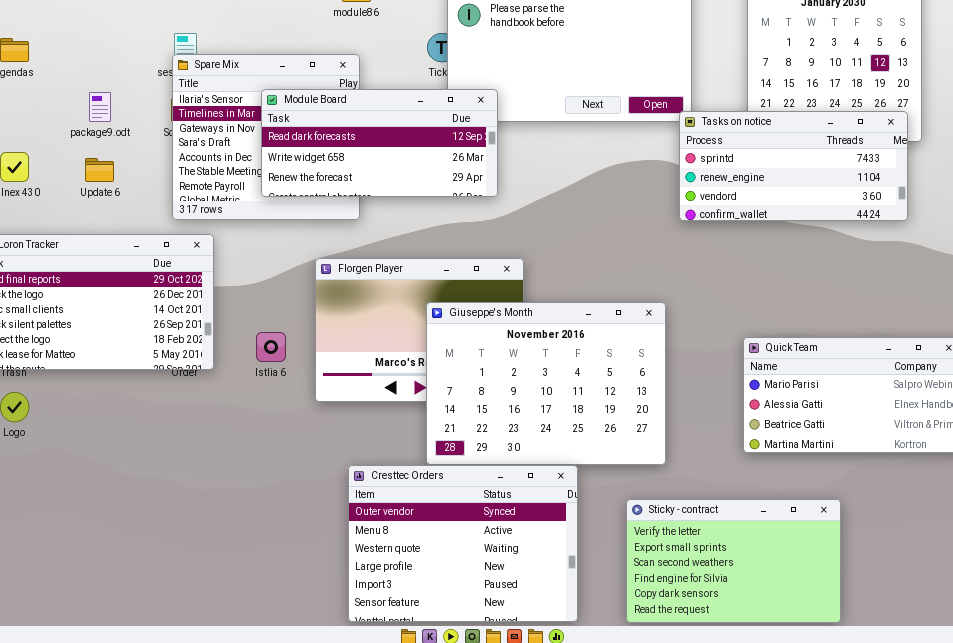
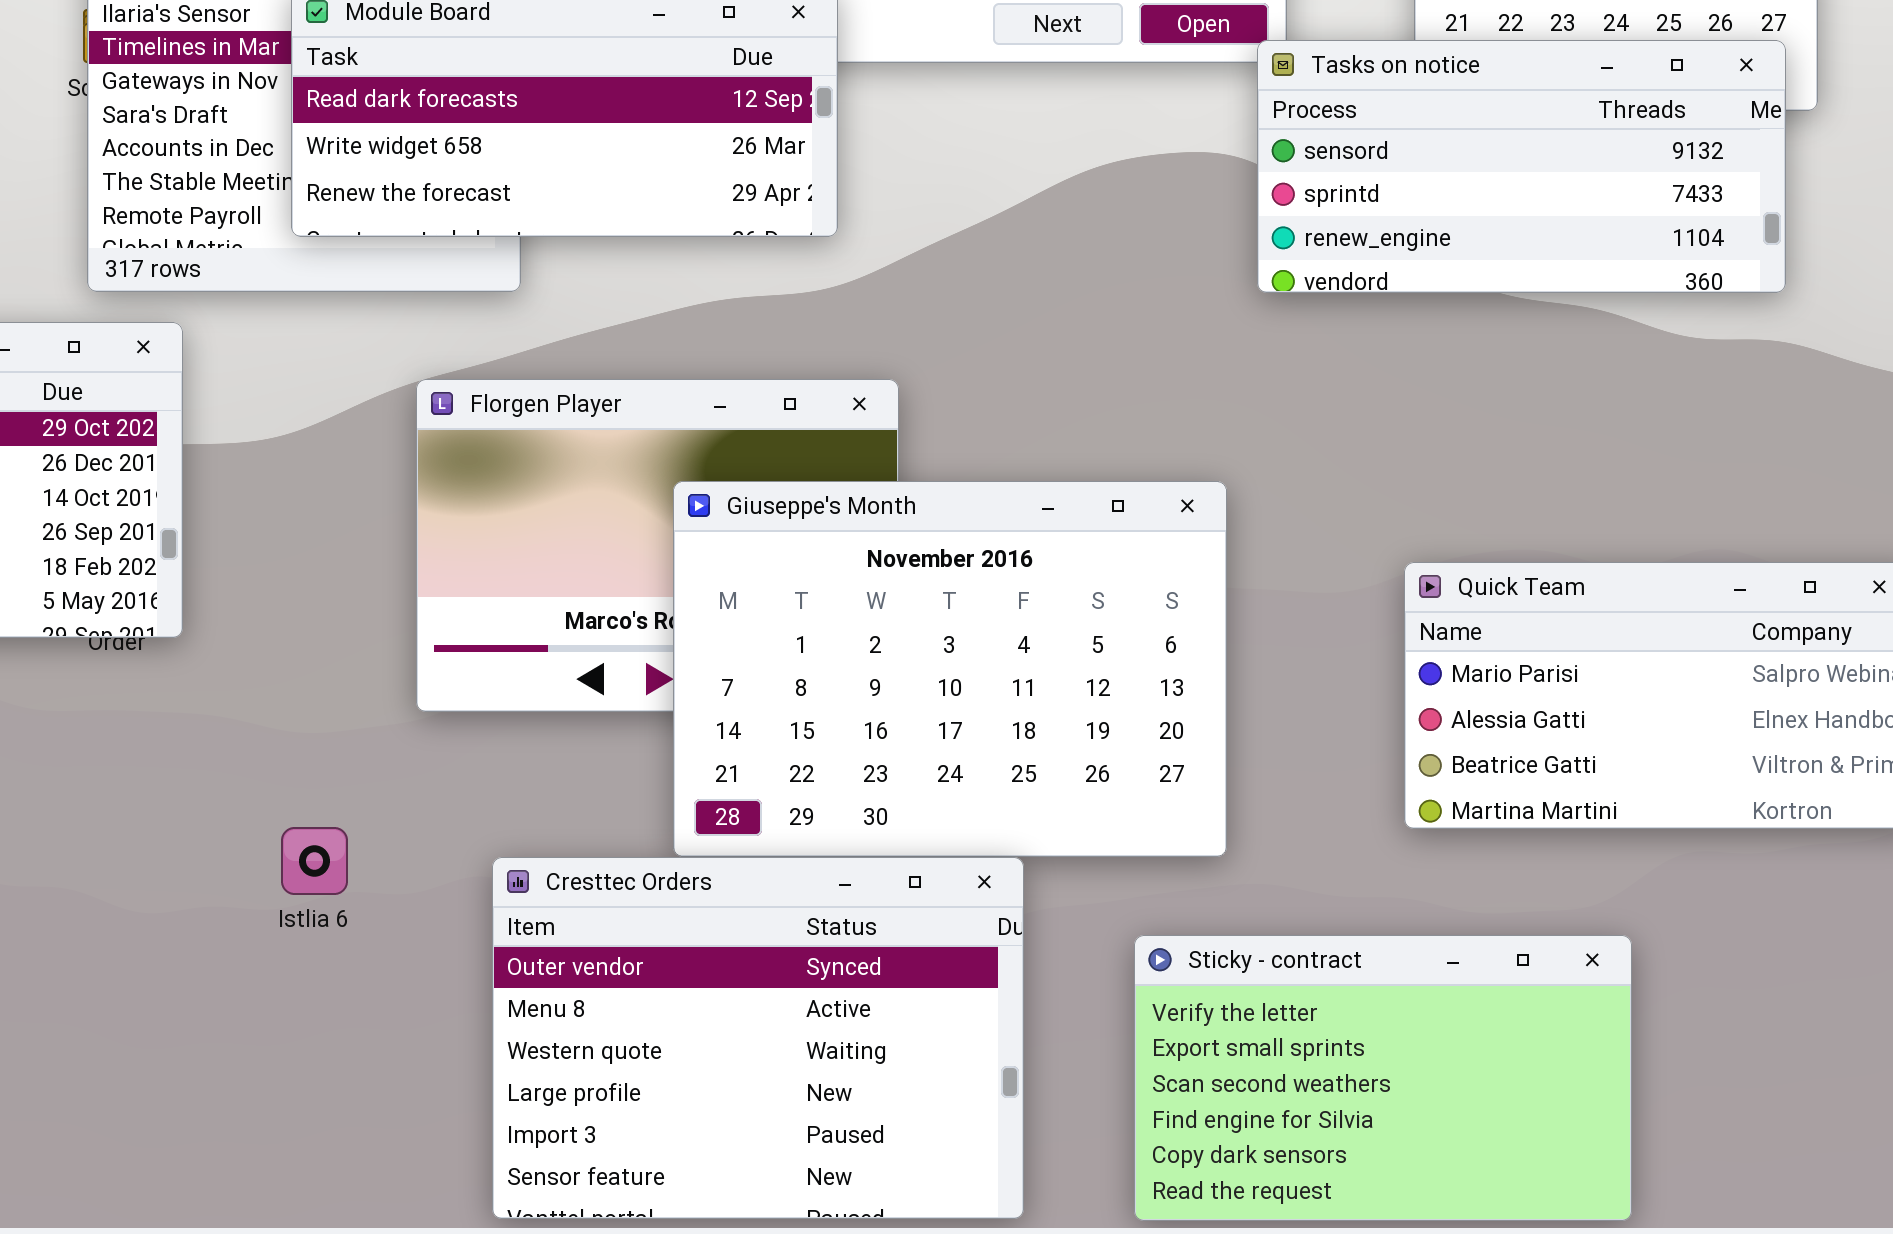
Tasks on notice: [679,111,908,221] -> [1257,40,1786,293], scrolled up 1 row
Istlia 6: [256,332,286,362] -> [281,827,348,895], moved

